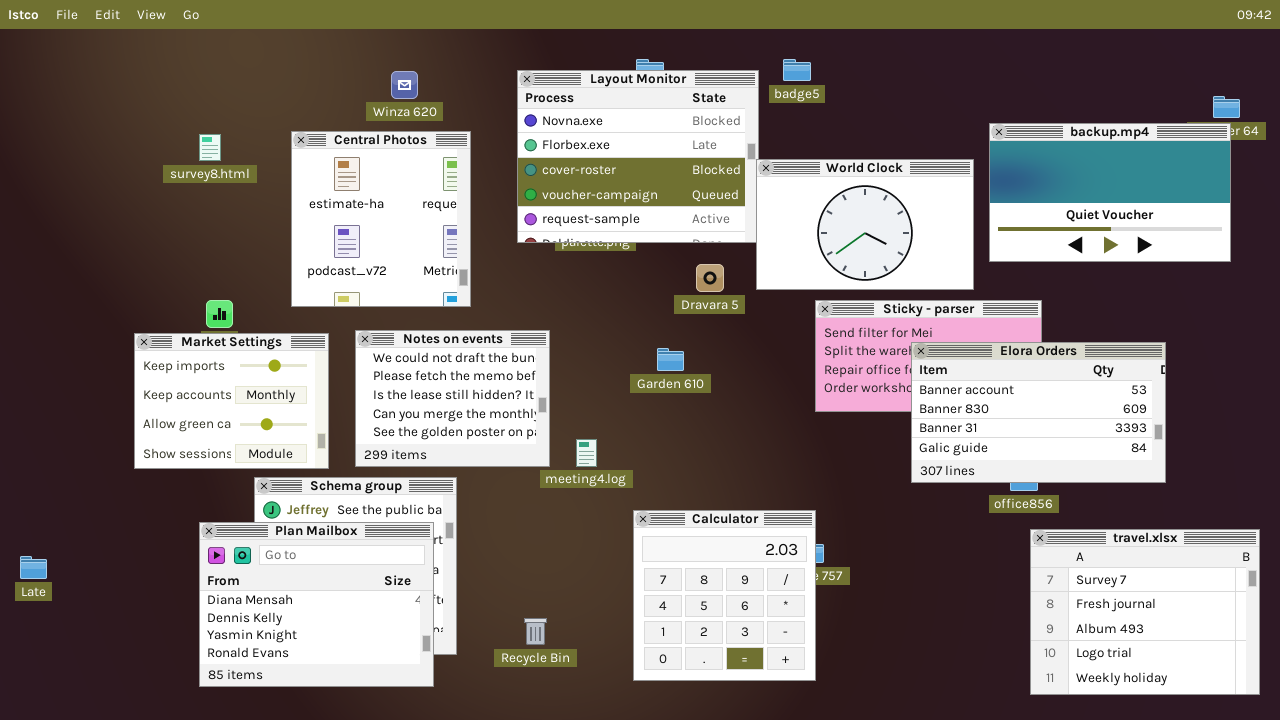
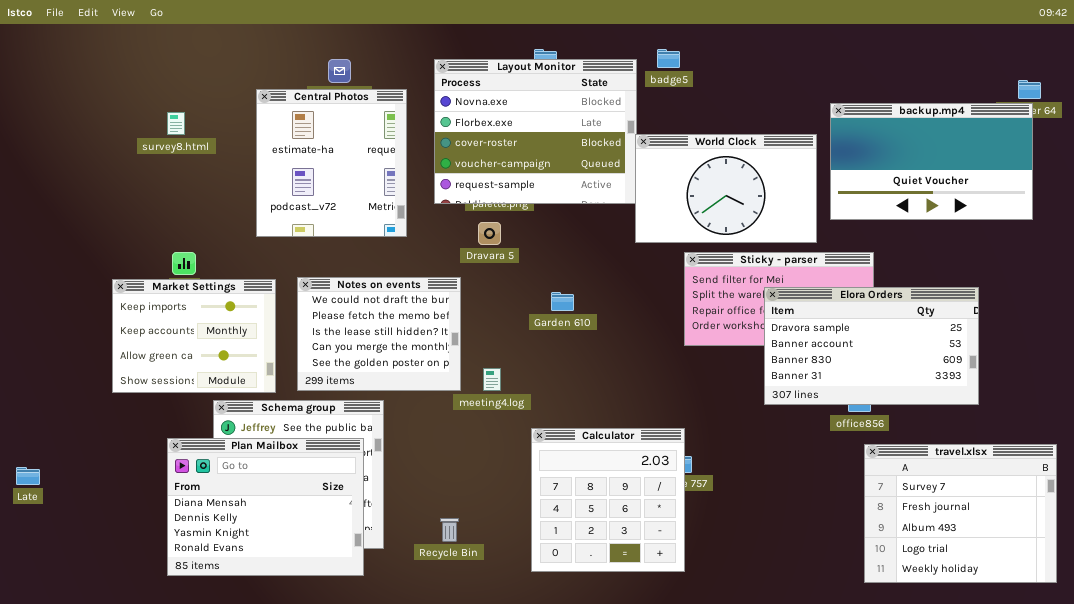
Central Photos: [291,131,471,307] -> [256,89,407,237], moved
Dravara 5: [696,264,724,292] -> [478,222,501,245], moved
Elora Orders: [911,342,1166,483] -> [764,287,979,405], scrolled up 1 row

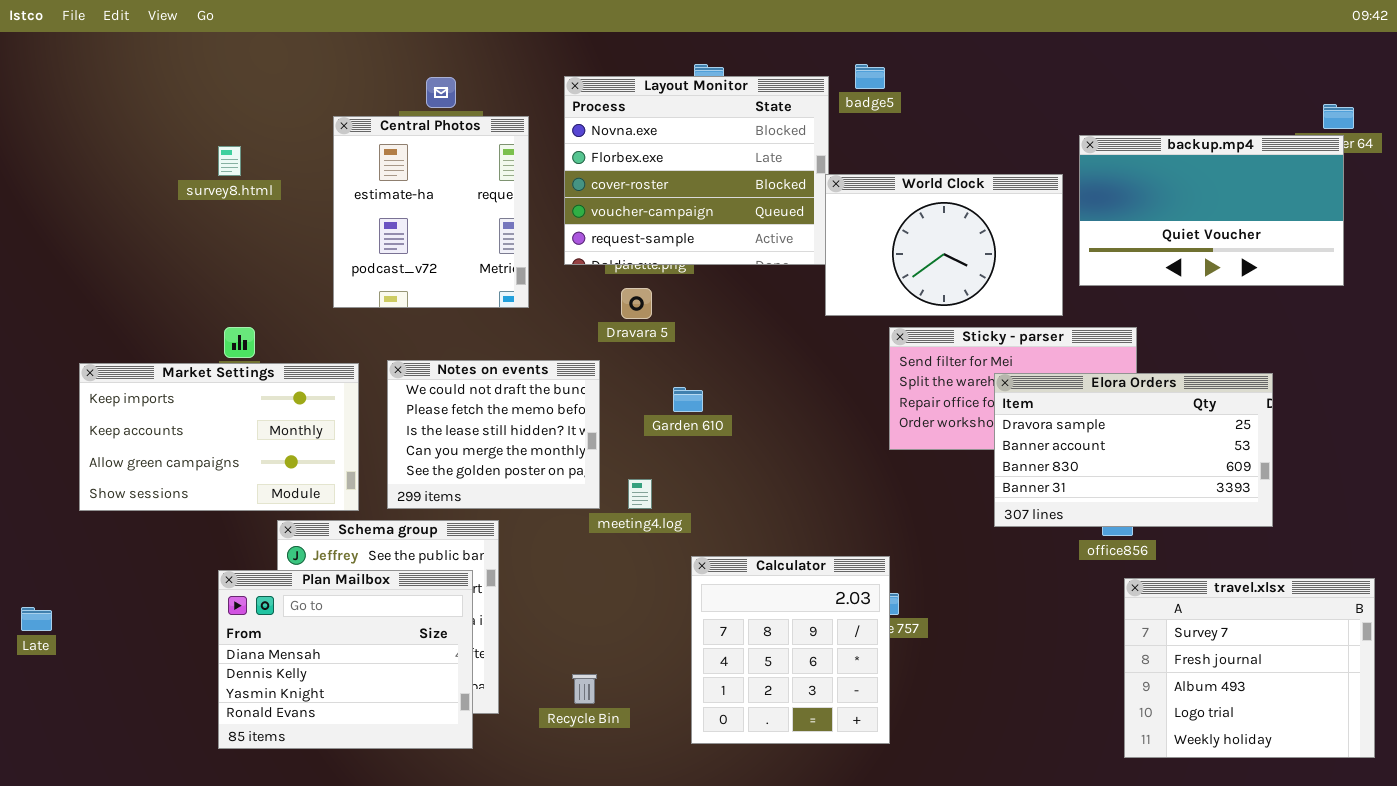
Market Settings: [112,279,276,393] -> [79,363,359,511], resized
Garden 610: [551,292,574,311] -> [673,387,703,412], moved

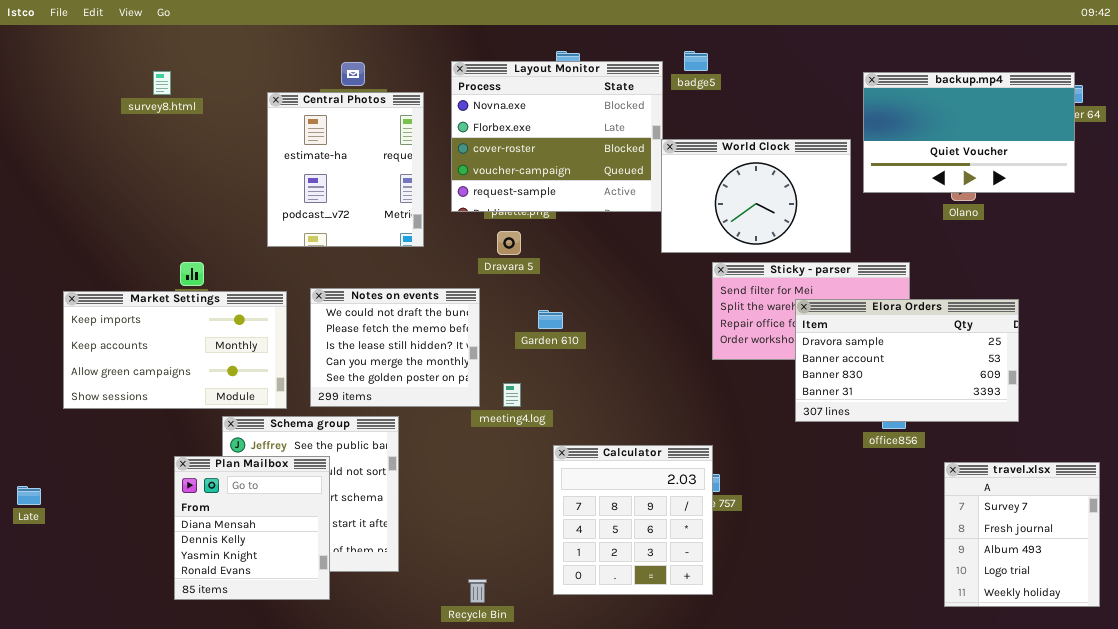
backup.mp4: [1079,135,1344,286] -> [863,72,1075,193], moved
survey8.html: [218,146,241,176] -> [153,71,171,95], moved
Plan Mailbox: [218,570,473,749] -> [174,456,330,600], resized
travel.xlsx: [1124,578,1375,758] -> [944,462,1100,607], resized
Recycle Bin: [572,674,597,704] -> [468,579,487,603], moved

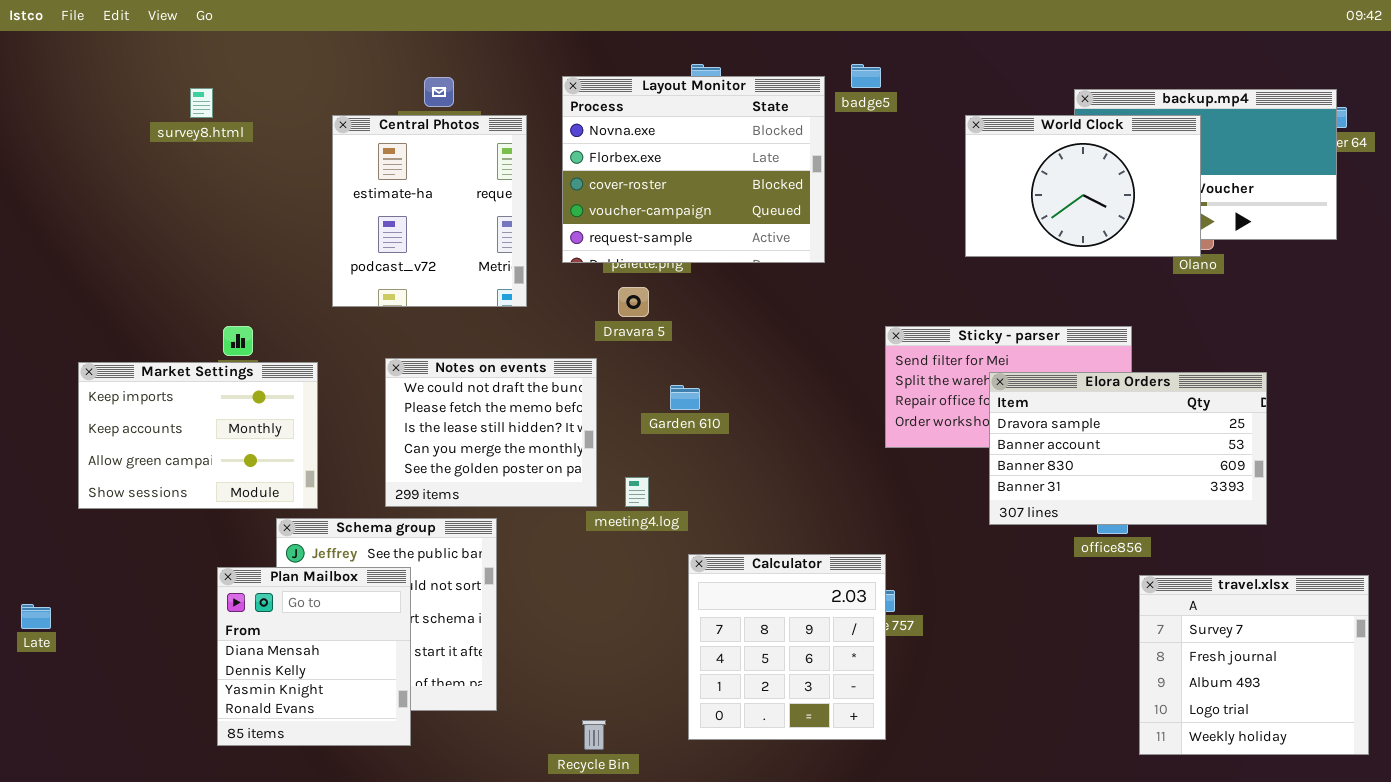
World Clock: [661,139,851,253] -> [965,115,1201,257], moved
Market Settings: [63,291,287,409] -> [78,362,318,509], resized
travel.xlsx: [944,462,1100,607] -> [1139,575,1369,755], resized

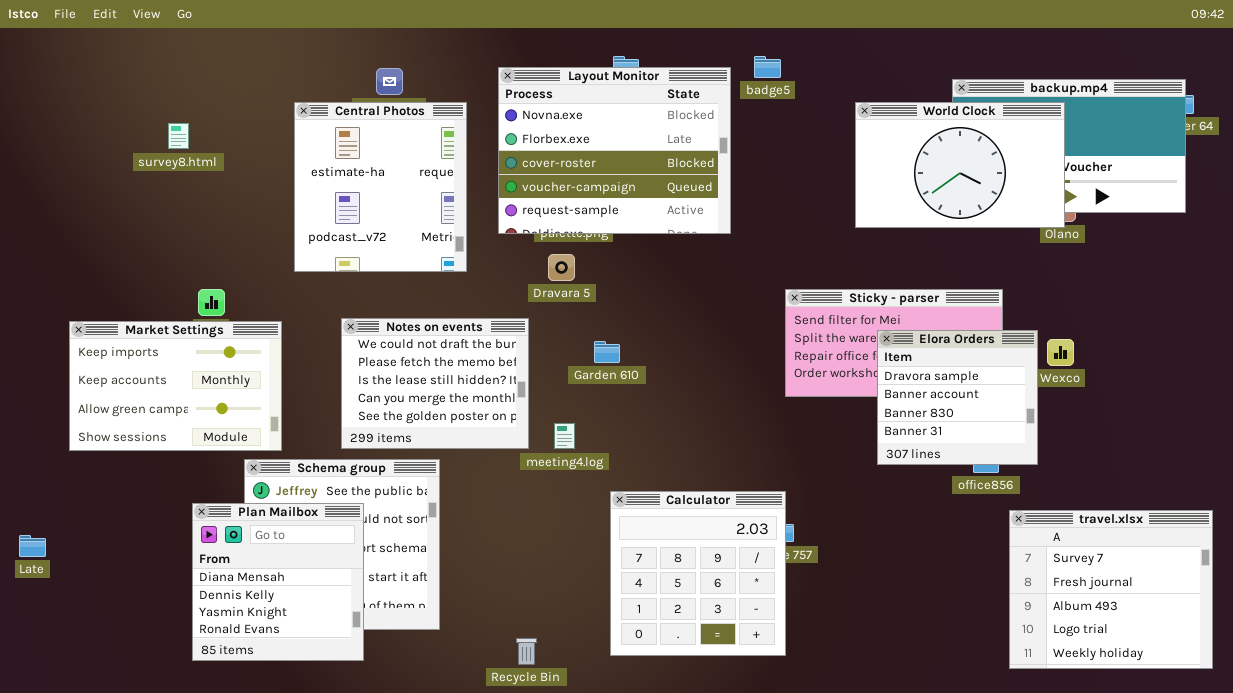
survey8.html: [190,88,213,118] -> [168,123,189,149], moved
Elora Orders: [989,372,1267,525] -> [877,330,1038,465], resized

